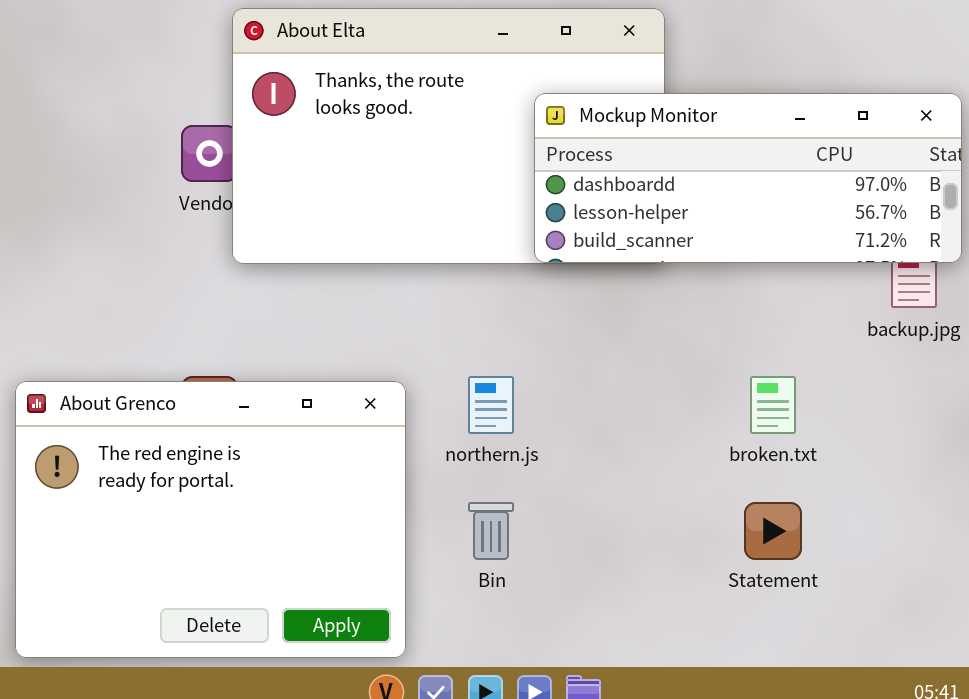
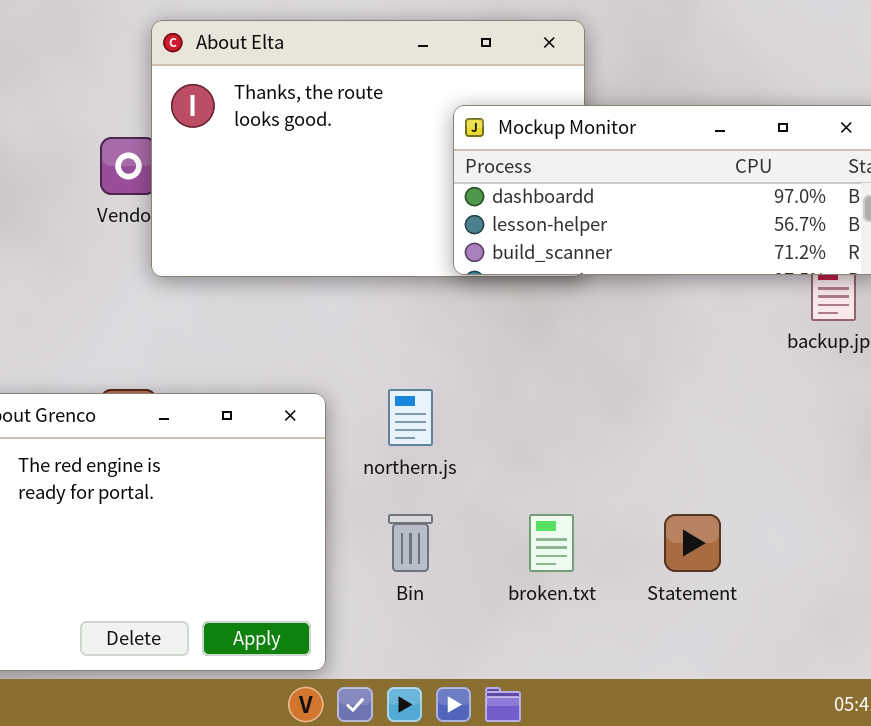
broken.txt: [750,376,796,434] -> [529,514,574,572], moved

